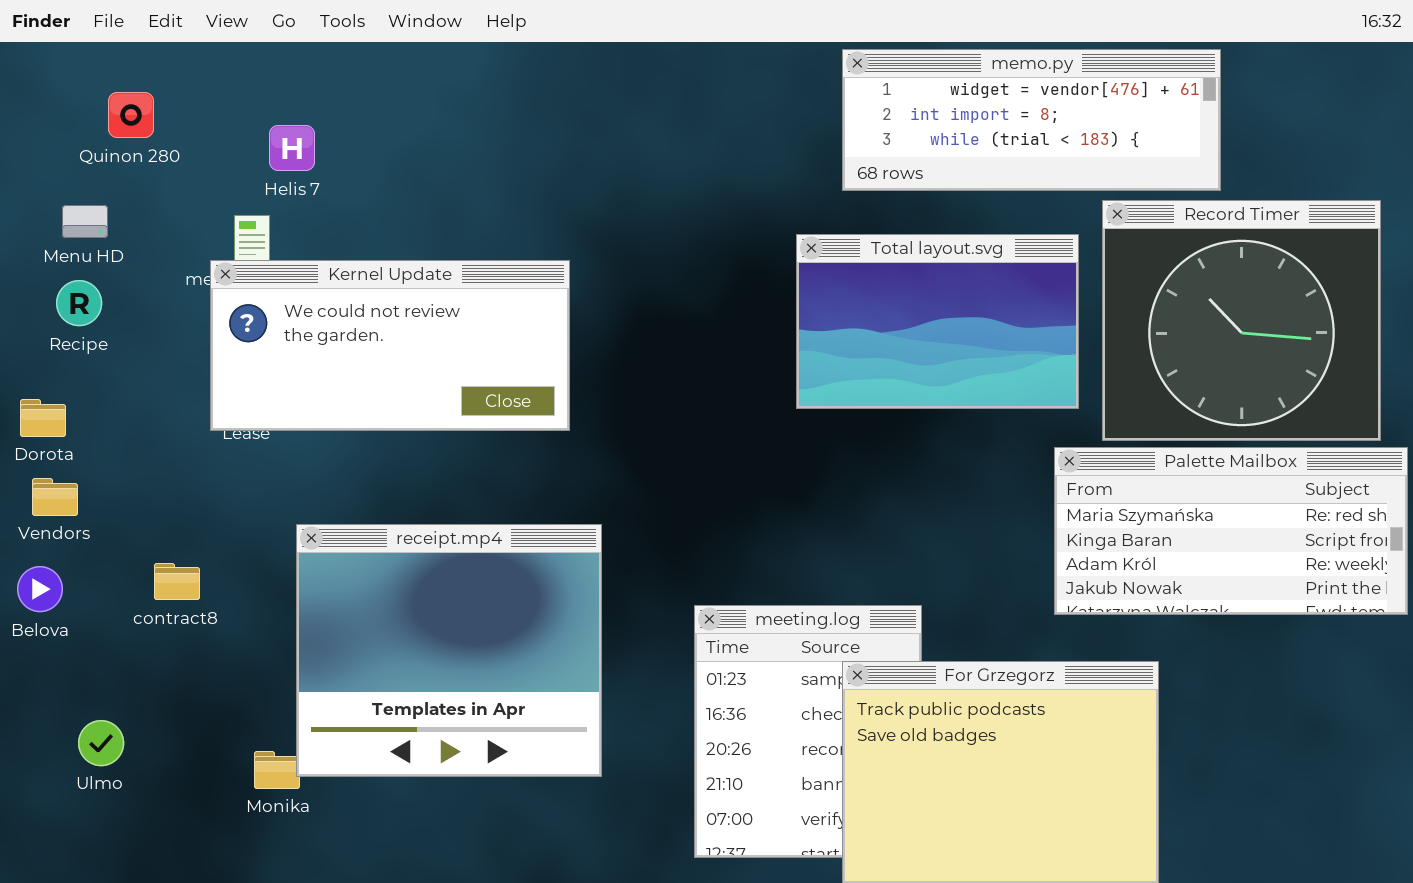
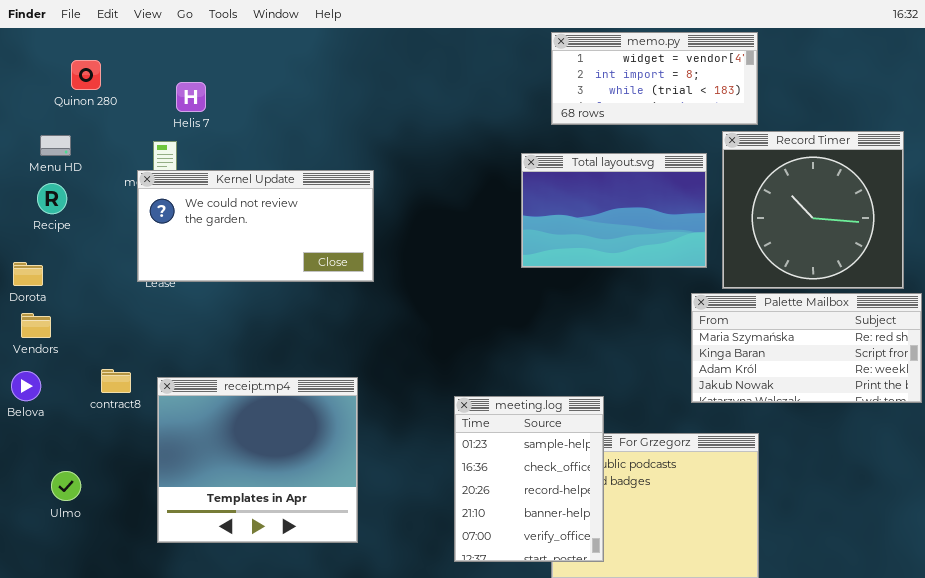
memo.py: [842,49,1221,191] -> [551,32,758,125], resized
receipt.mp4: [296,524,602,777] -> [157,377,358,543], moved
meeting.log: [694,605,922,858] -> [454,396,604,562], raised

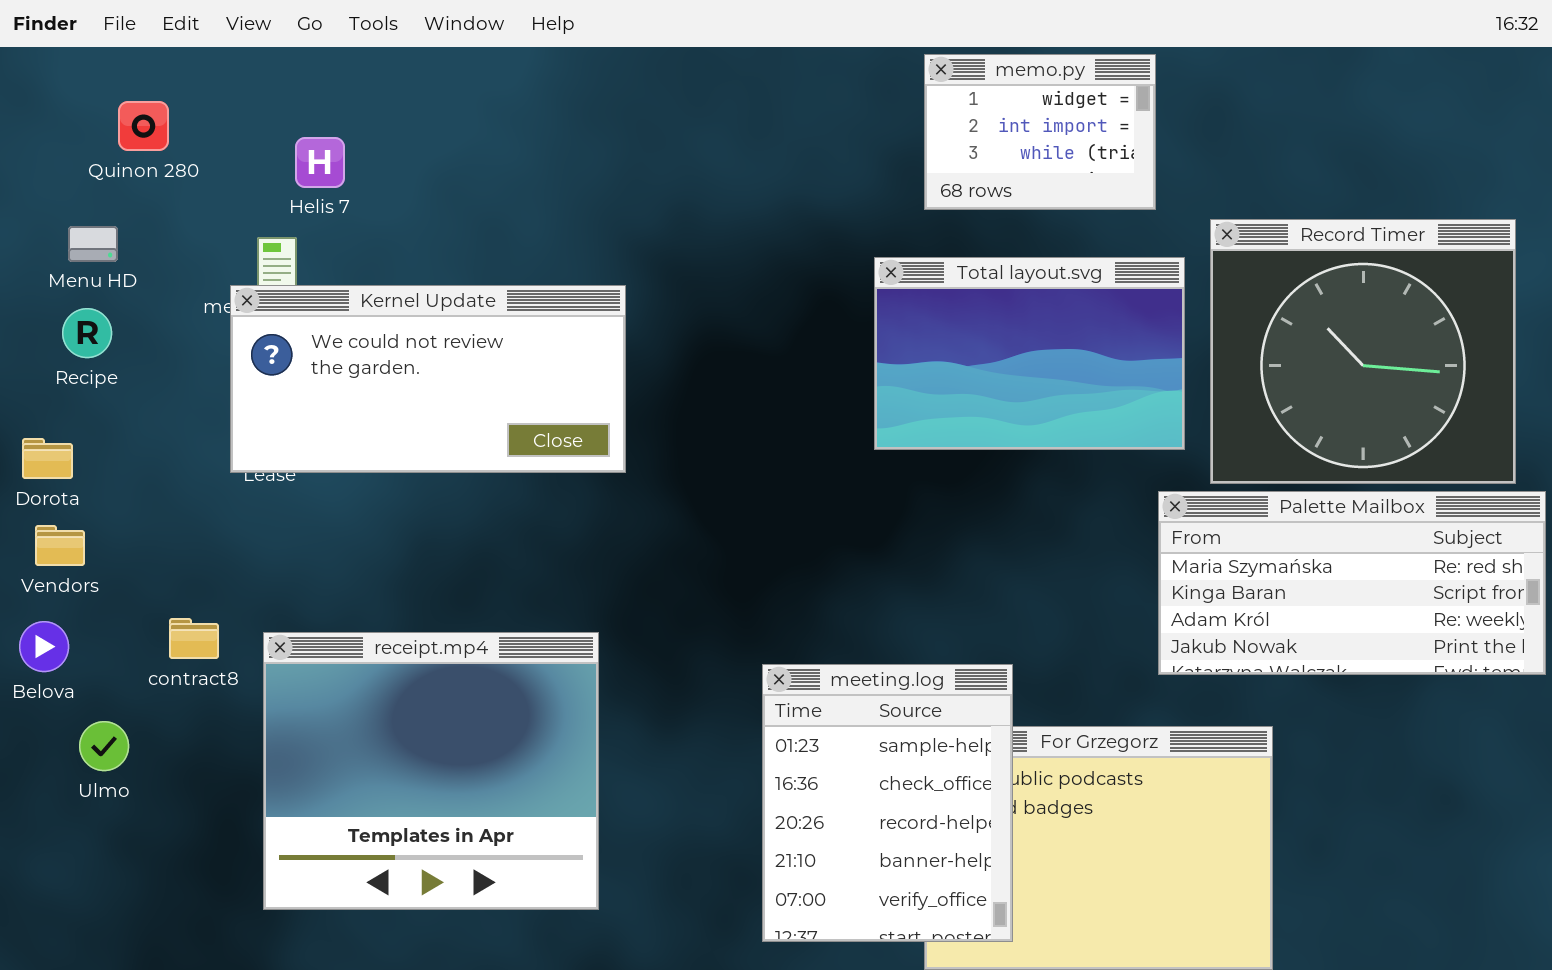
memo.py: [551,32,758,125] -> [924,54,1156,210], resized
Ulmo: [51,471,81,501] -> [79,721,129,771], moved

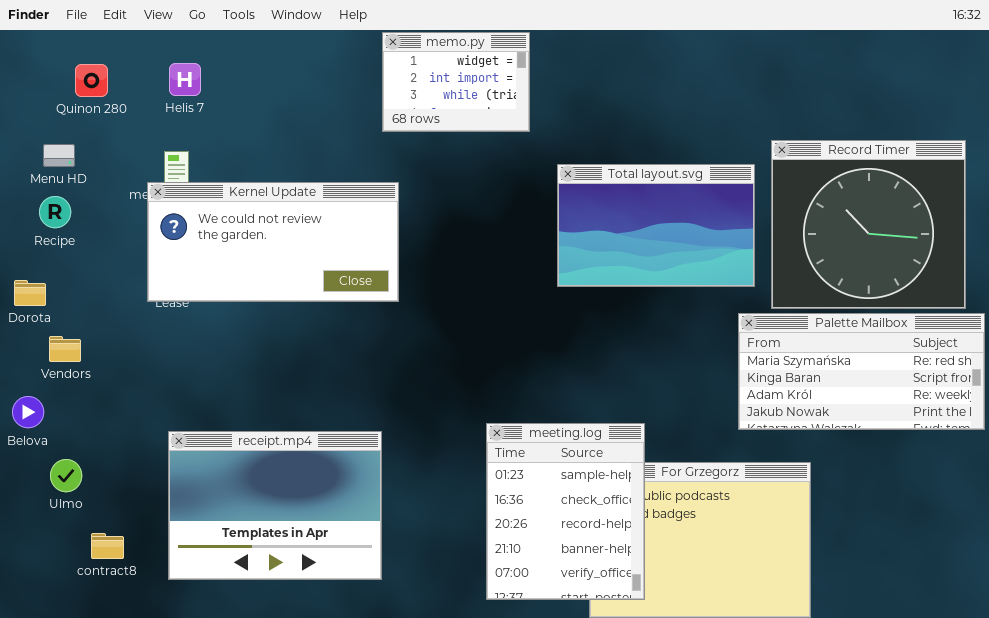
memo.py: [924,54,1156,210] -> [382,32,530,132], moved
Helis 7: [295,137,345,188] -> [169,63,201,96], moved
Vendors: [35,525,85,566] -> [49,336,81,362], moved
contract8: [169,618,219,659] -> [91,533,124,559], moved
receipt.mp4: [263,632,599,910] -> [168,431,382,580], resized

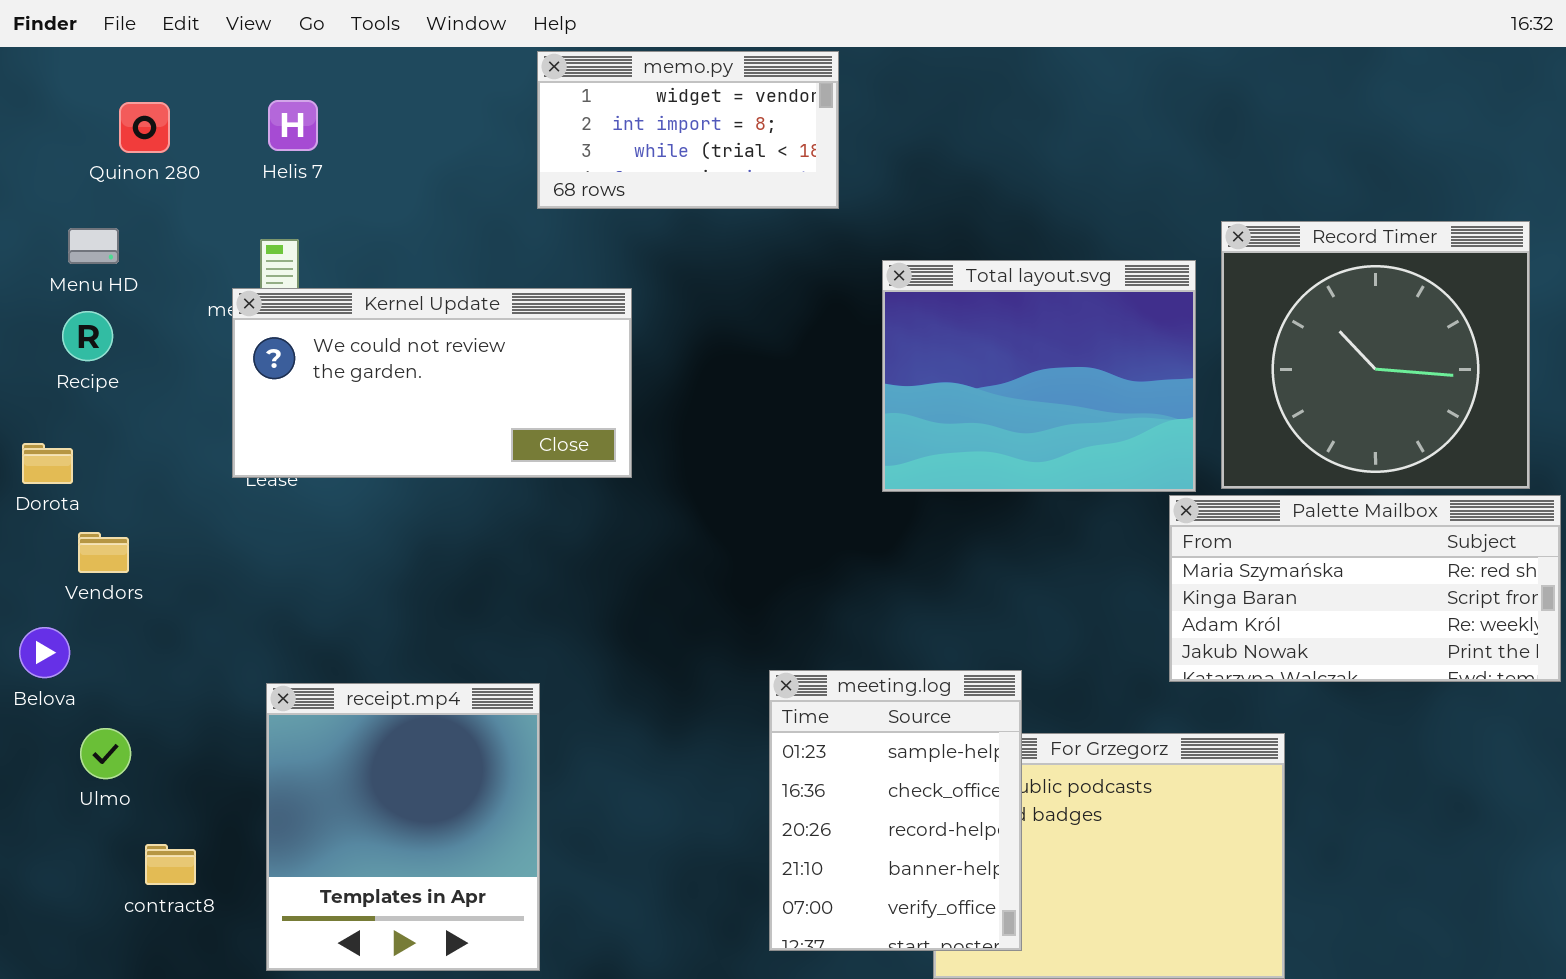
memo.py: [382,32,530,132] -> [537,51,839,209], resized
Total layout.svg: [557,164,755,287] -> [882,260,1196,492], resized
receipt.mp4: [168,431,382,580] -> [266,683,540,971], resized

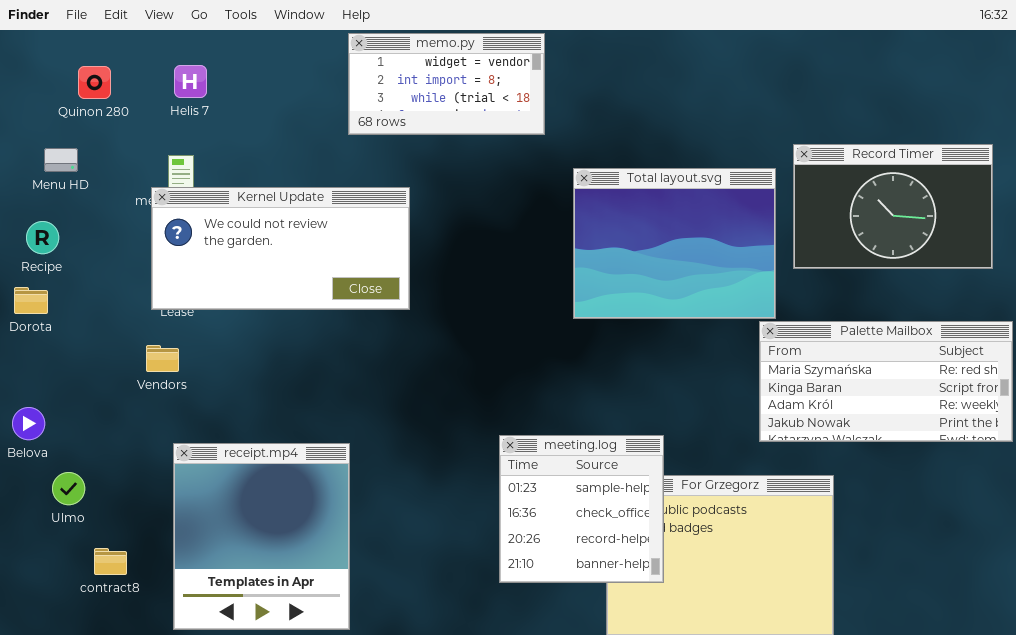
Record Timer: [1221,221,1530,489] -> [793,144,993,269], resized
Recipe: [62,311,113,361] -> [26,221,59,254], moved
Vendors: [78,532,129,573] -> [146,345,179,372], moved
meeting.log: [769,670,1022,951] -> [499,435,664,583], resized

